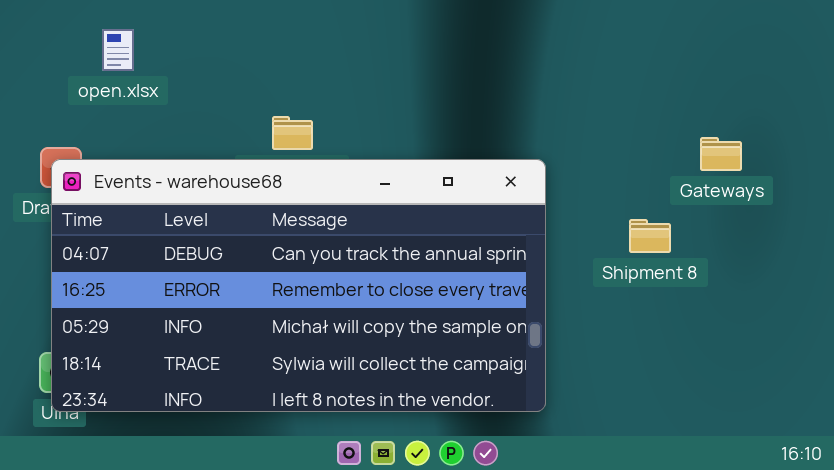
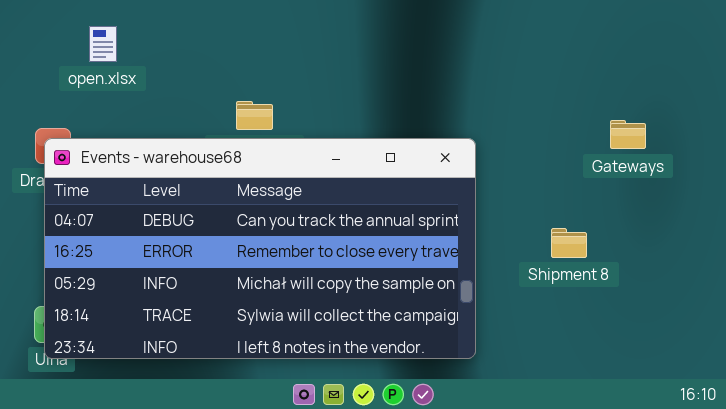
Shipment 8: [629,219,671,253] -> [551,228,587,258], moved

